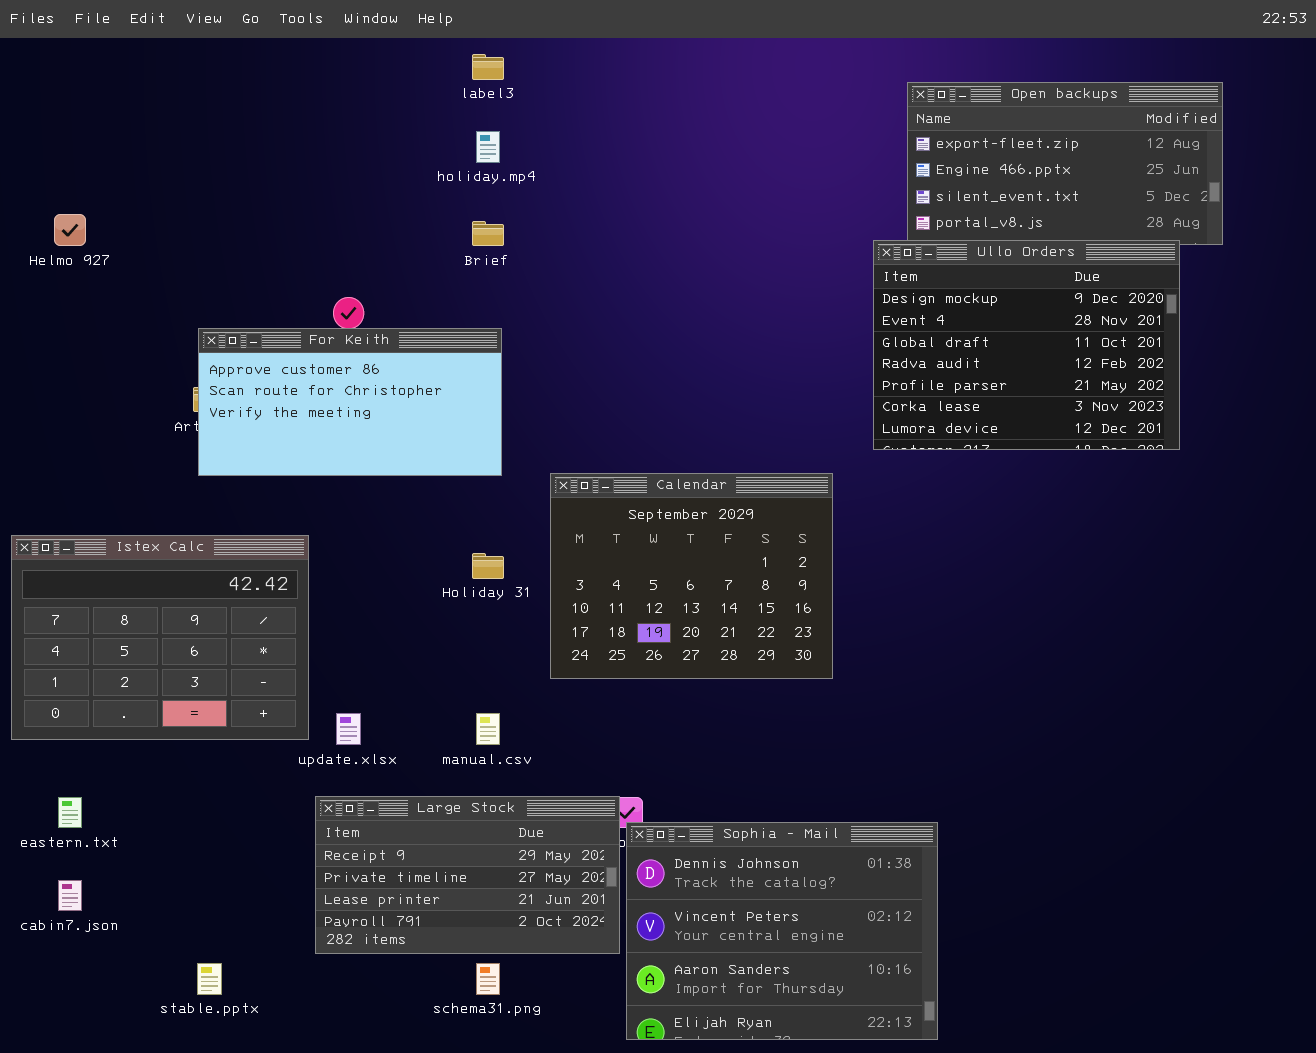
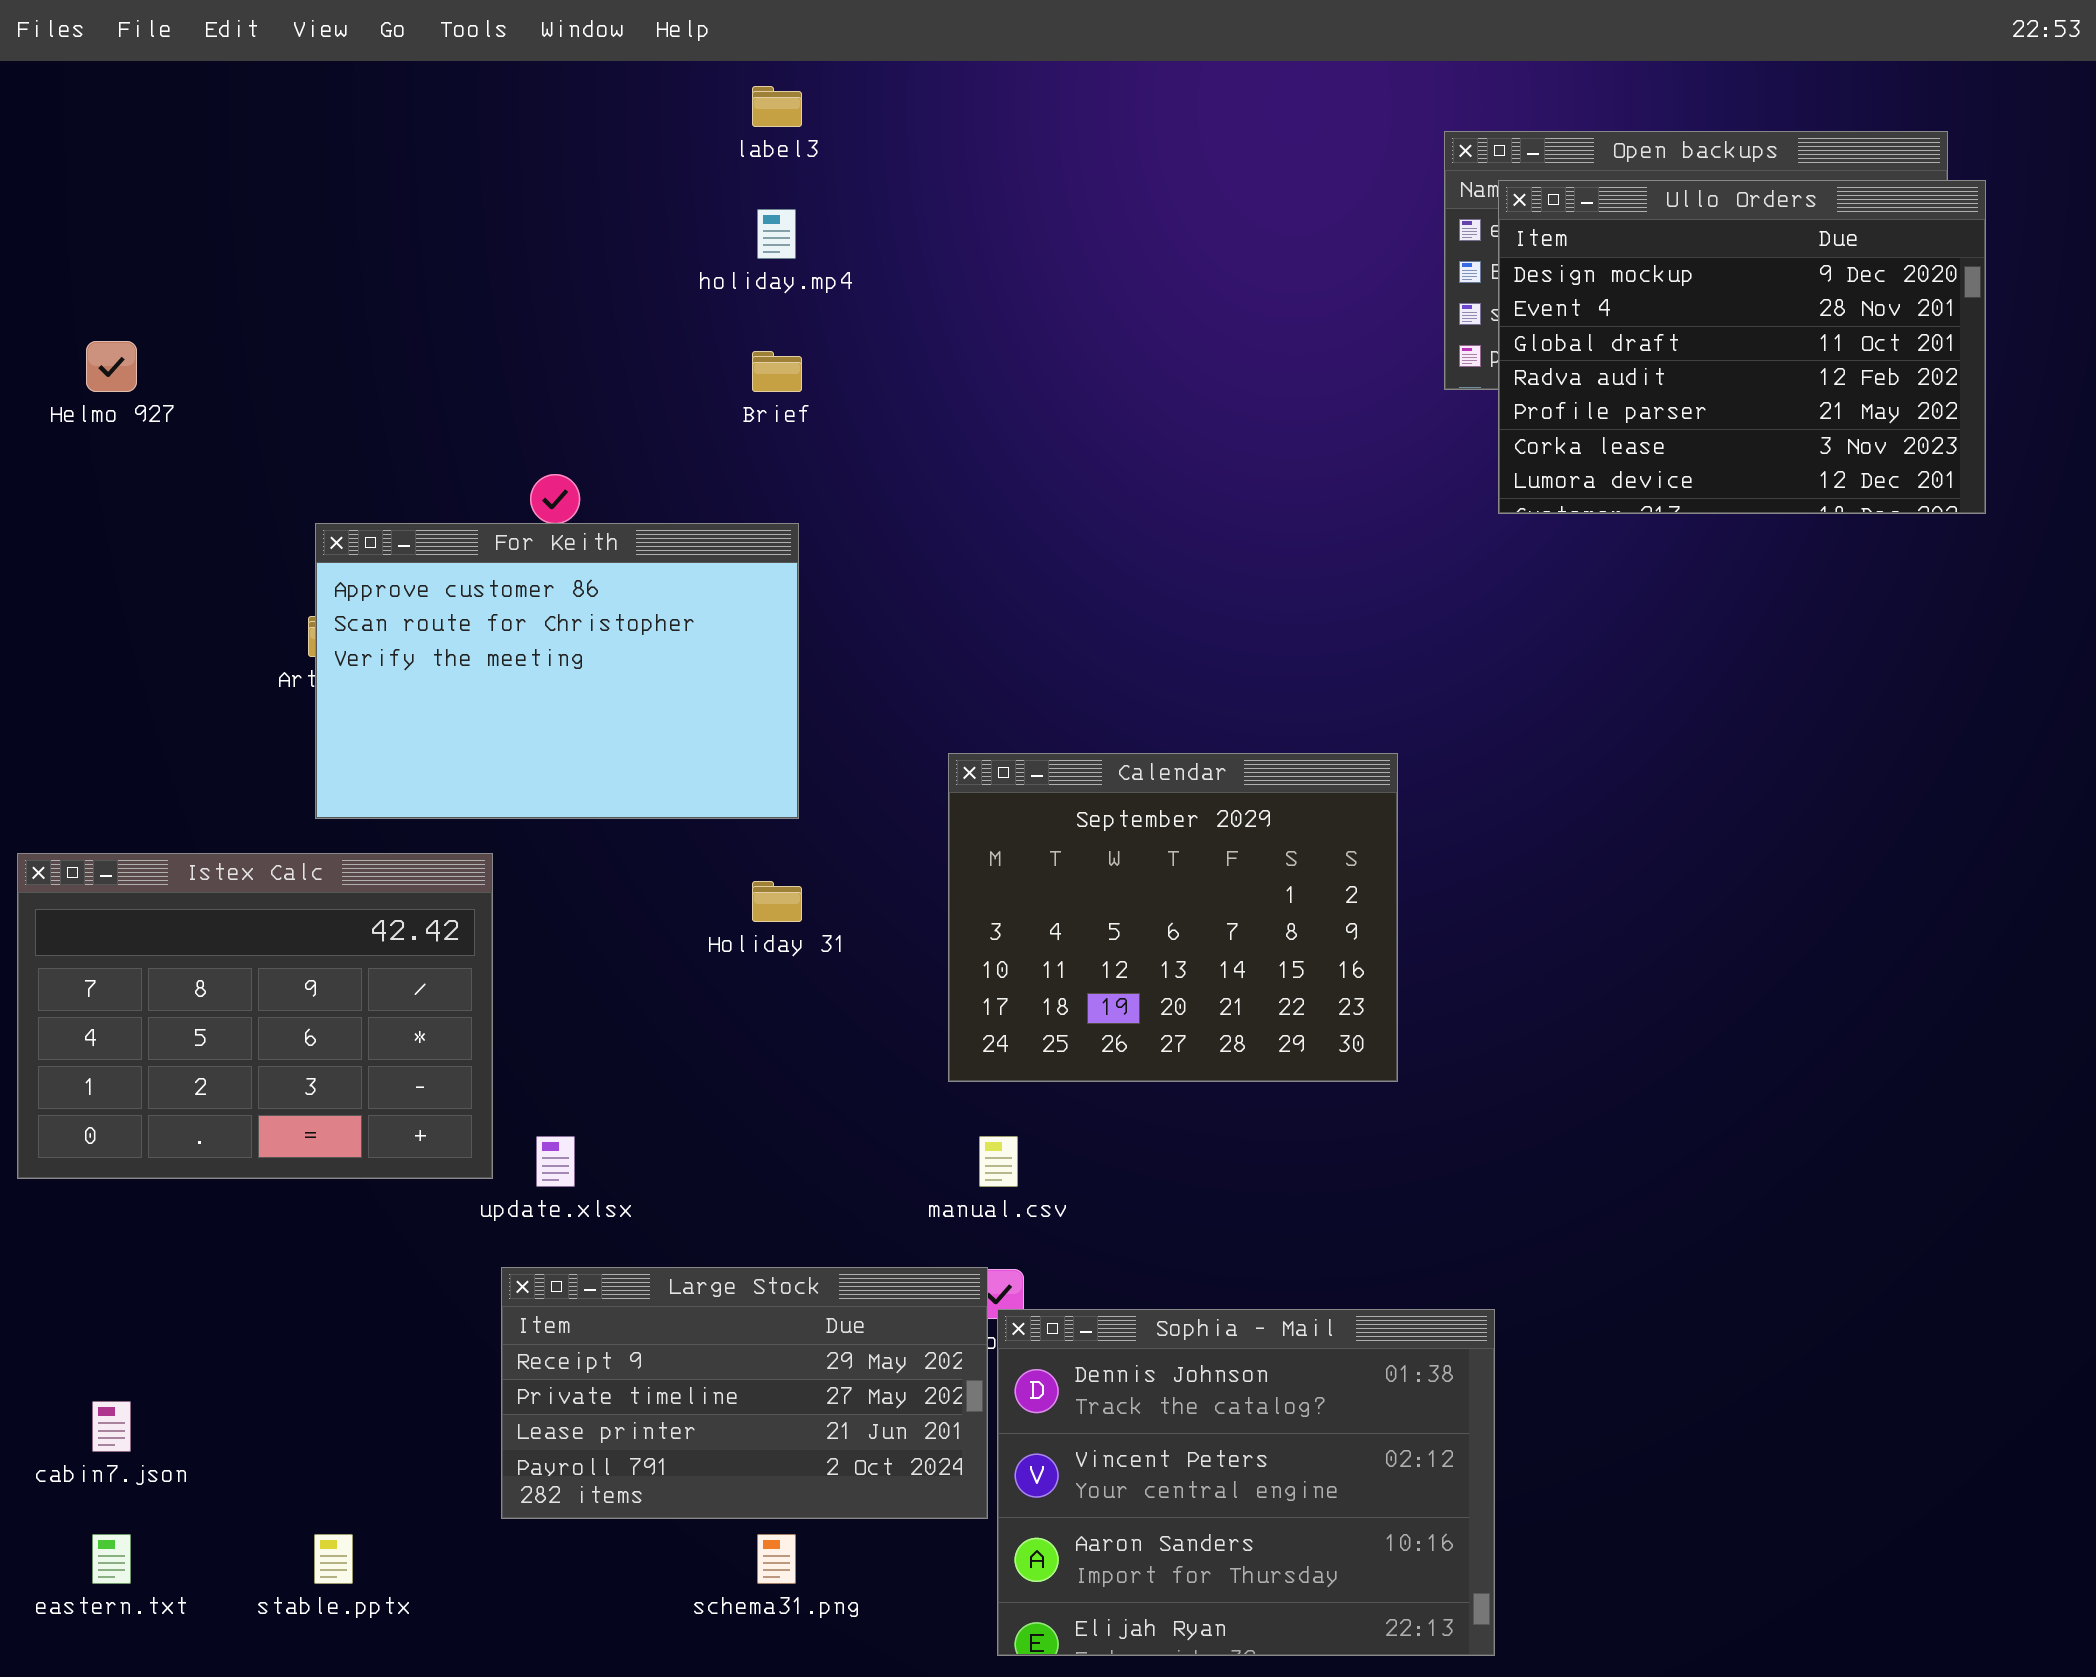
Ullo Orders: [873,240,1180,450] -> [1498,180,1986,514], moved
For Keith: [198,328,502,476] -> [315,523,799,819], resized
Calendar: [550,473,833,679] -> [948,753,1398,1082], moved
manual.csv: [476,713,500,745] -> [979,1136,1018,1187], moved
eastern.txt: [58,797,82,828] -> [92,1534,131,1584], moved

